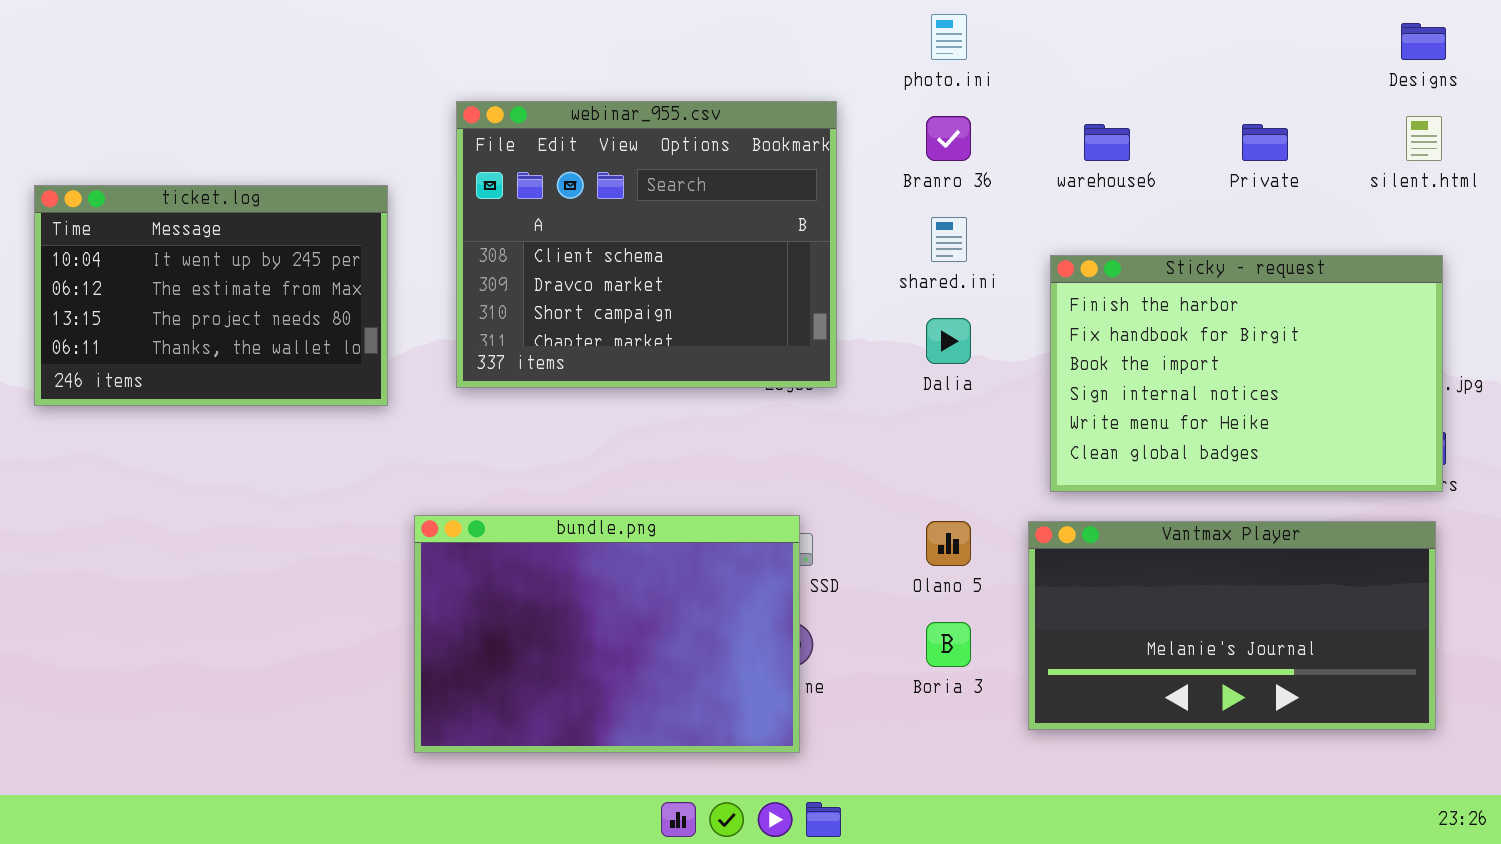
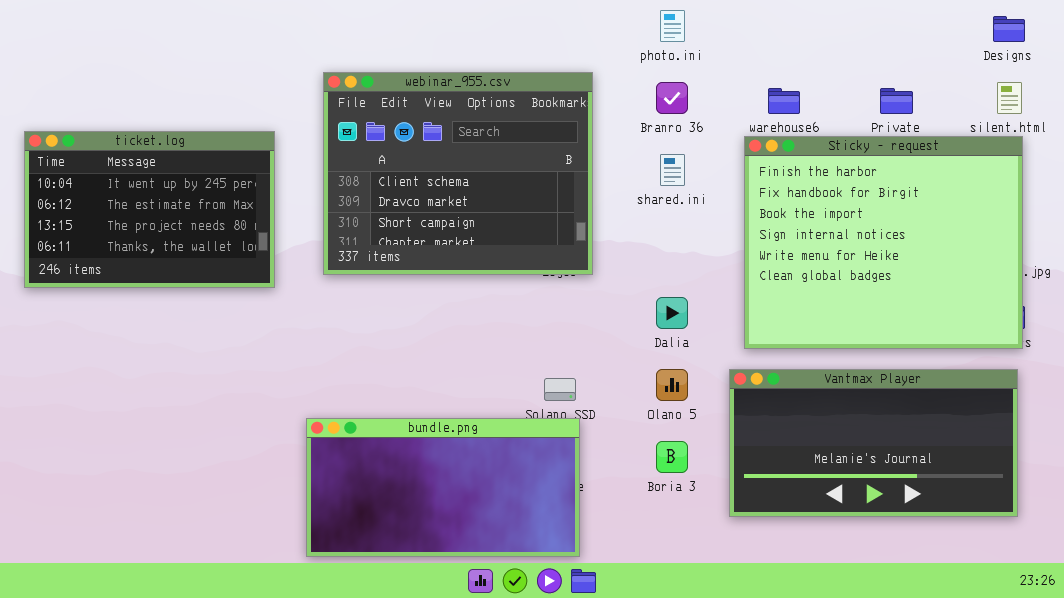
Sticky - request: [1050,255,1443,492] -> [744,136,1023,349], resized
Dalia: [926,318,971,364] -> [656,297,688,329], moved
bundle.png: [414,515,800,753] -> [306,418,580,557], moved, resized

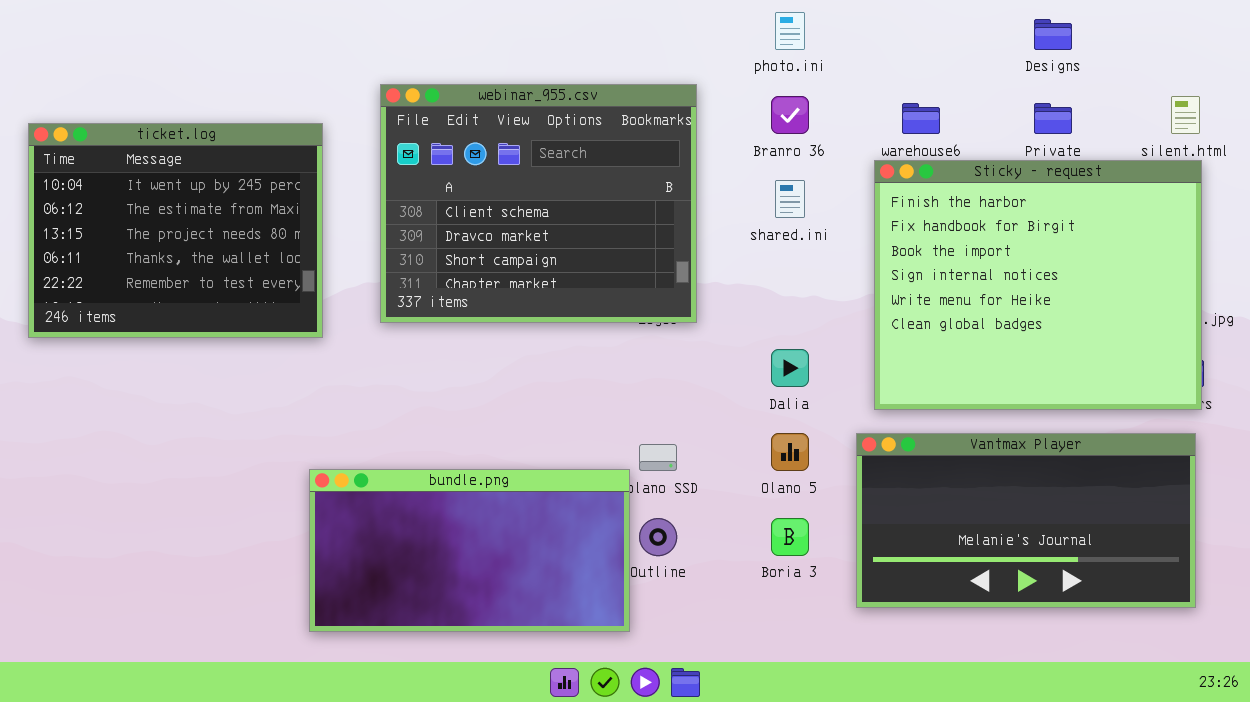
Designs: [993,16,1025,42] -> [1034,19,1072,50], moved
ticket.log: [24,131,275,288] -> [28,123,323,338], resized
bundle.png: [306,418,580,557] -> [309,469,630,632], moved

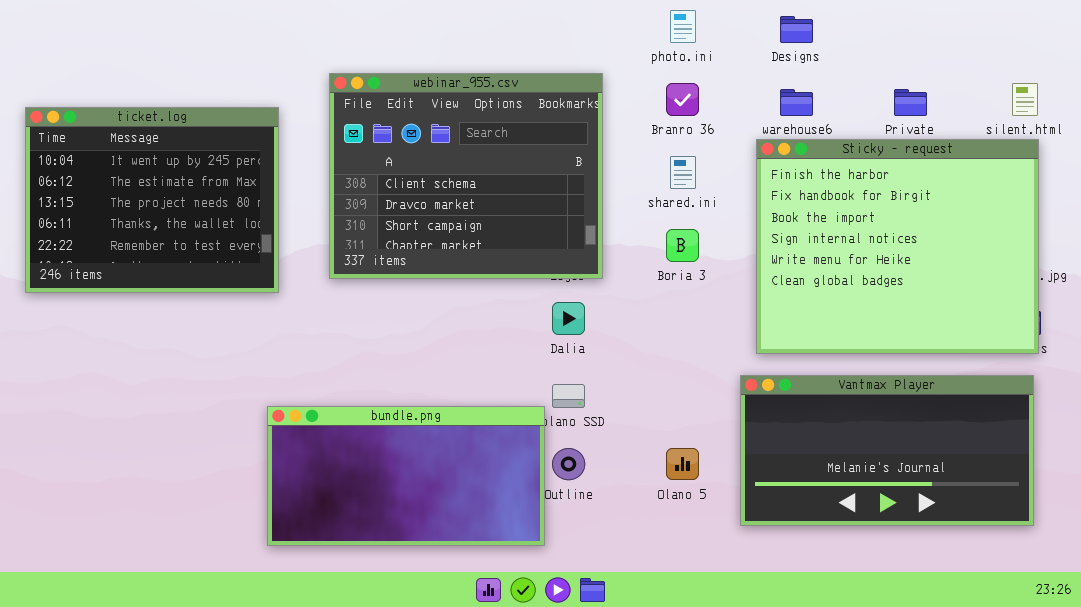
Designs: [1034,19,1072,50] -> [780,16,813,43], moved
Dalia: [771,349,809,387] -> [552,302,585,335], moved
Olano 5: [771,433,809,471] -> [666,448,699,480], moved
Boria 3: [771,518,809,556] -> [666,229,699,262], moved

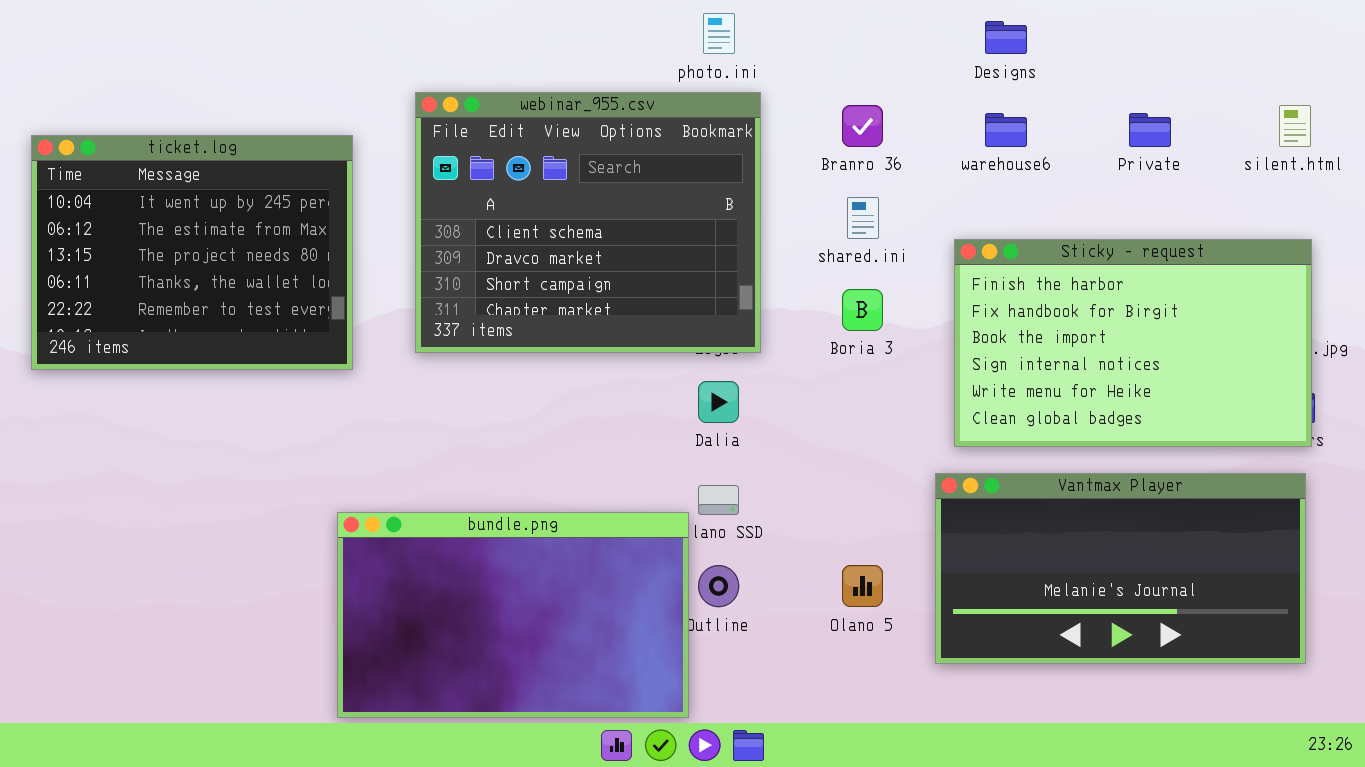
photo.ini: [670,10,696,43] -> [703,13,735,54], moved
Sticky - request: [756,139,1039,354] -> [954,239,1312,447], resized
bundle.png: [267,406,545,546] -> [337,512,689,718], resized

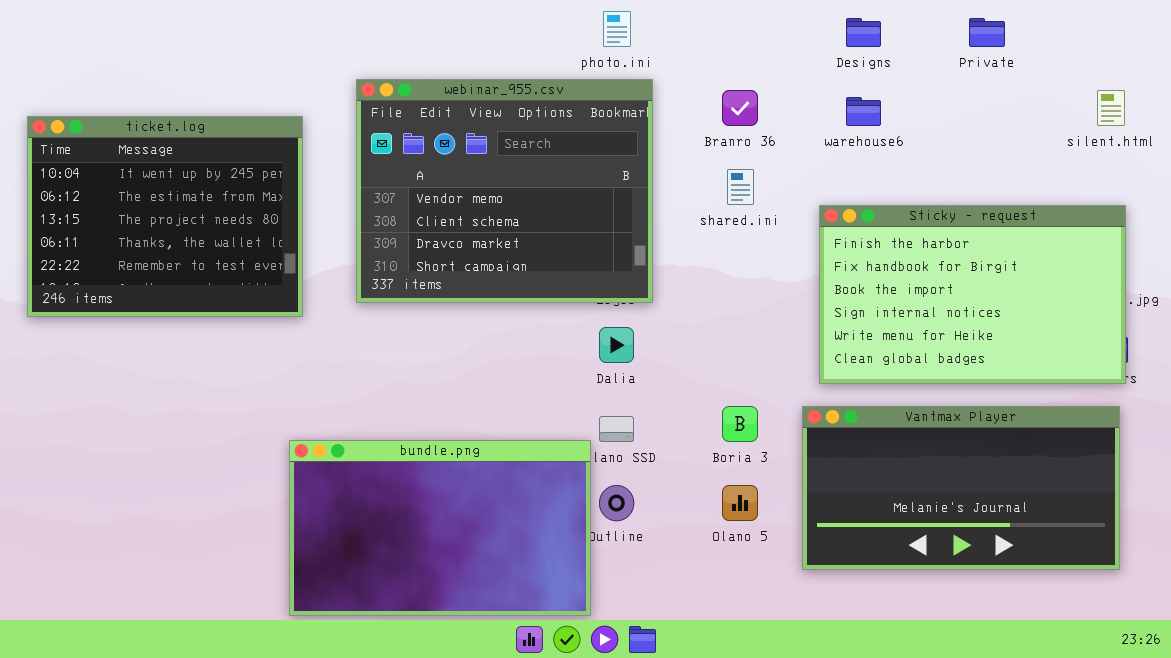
webinar_955.csv: [415,92,761,353] -> [356,79,653,303], scrolled up 1 row
Private: [1129,113,1171,147] -> [969,18,1005,47], moved
Boria 3: [842,289,883,331] -> [722,406,758,442], moved

